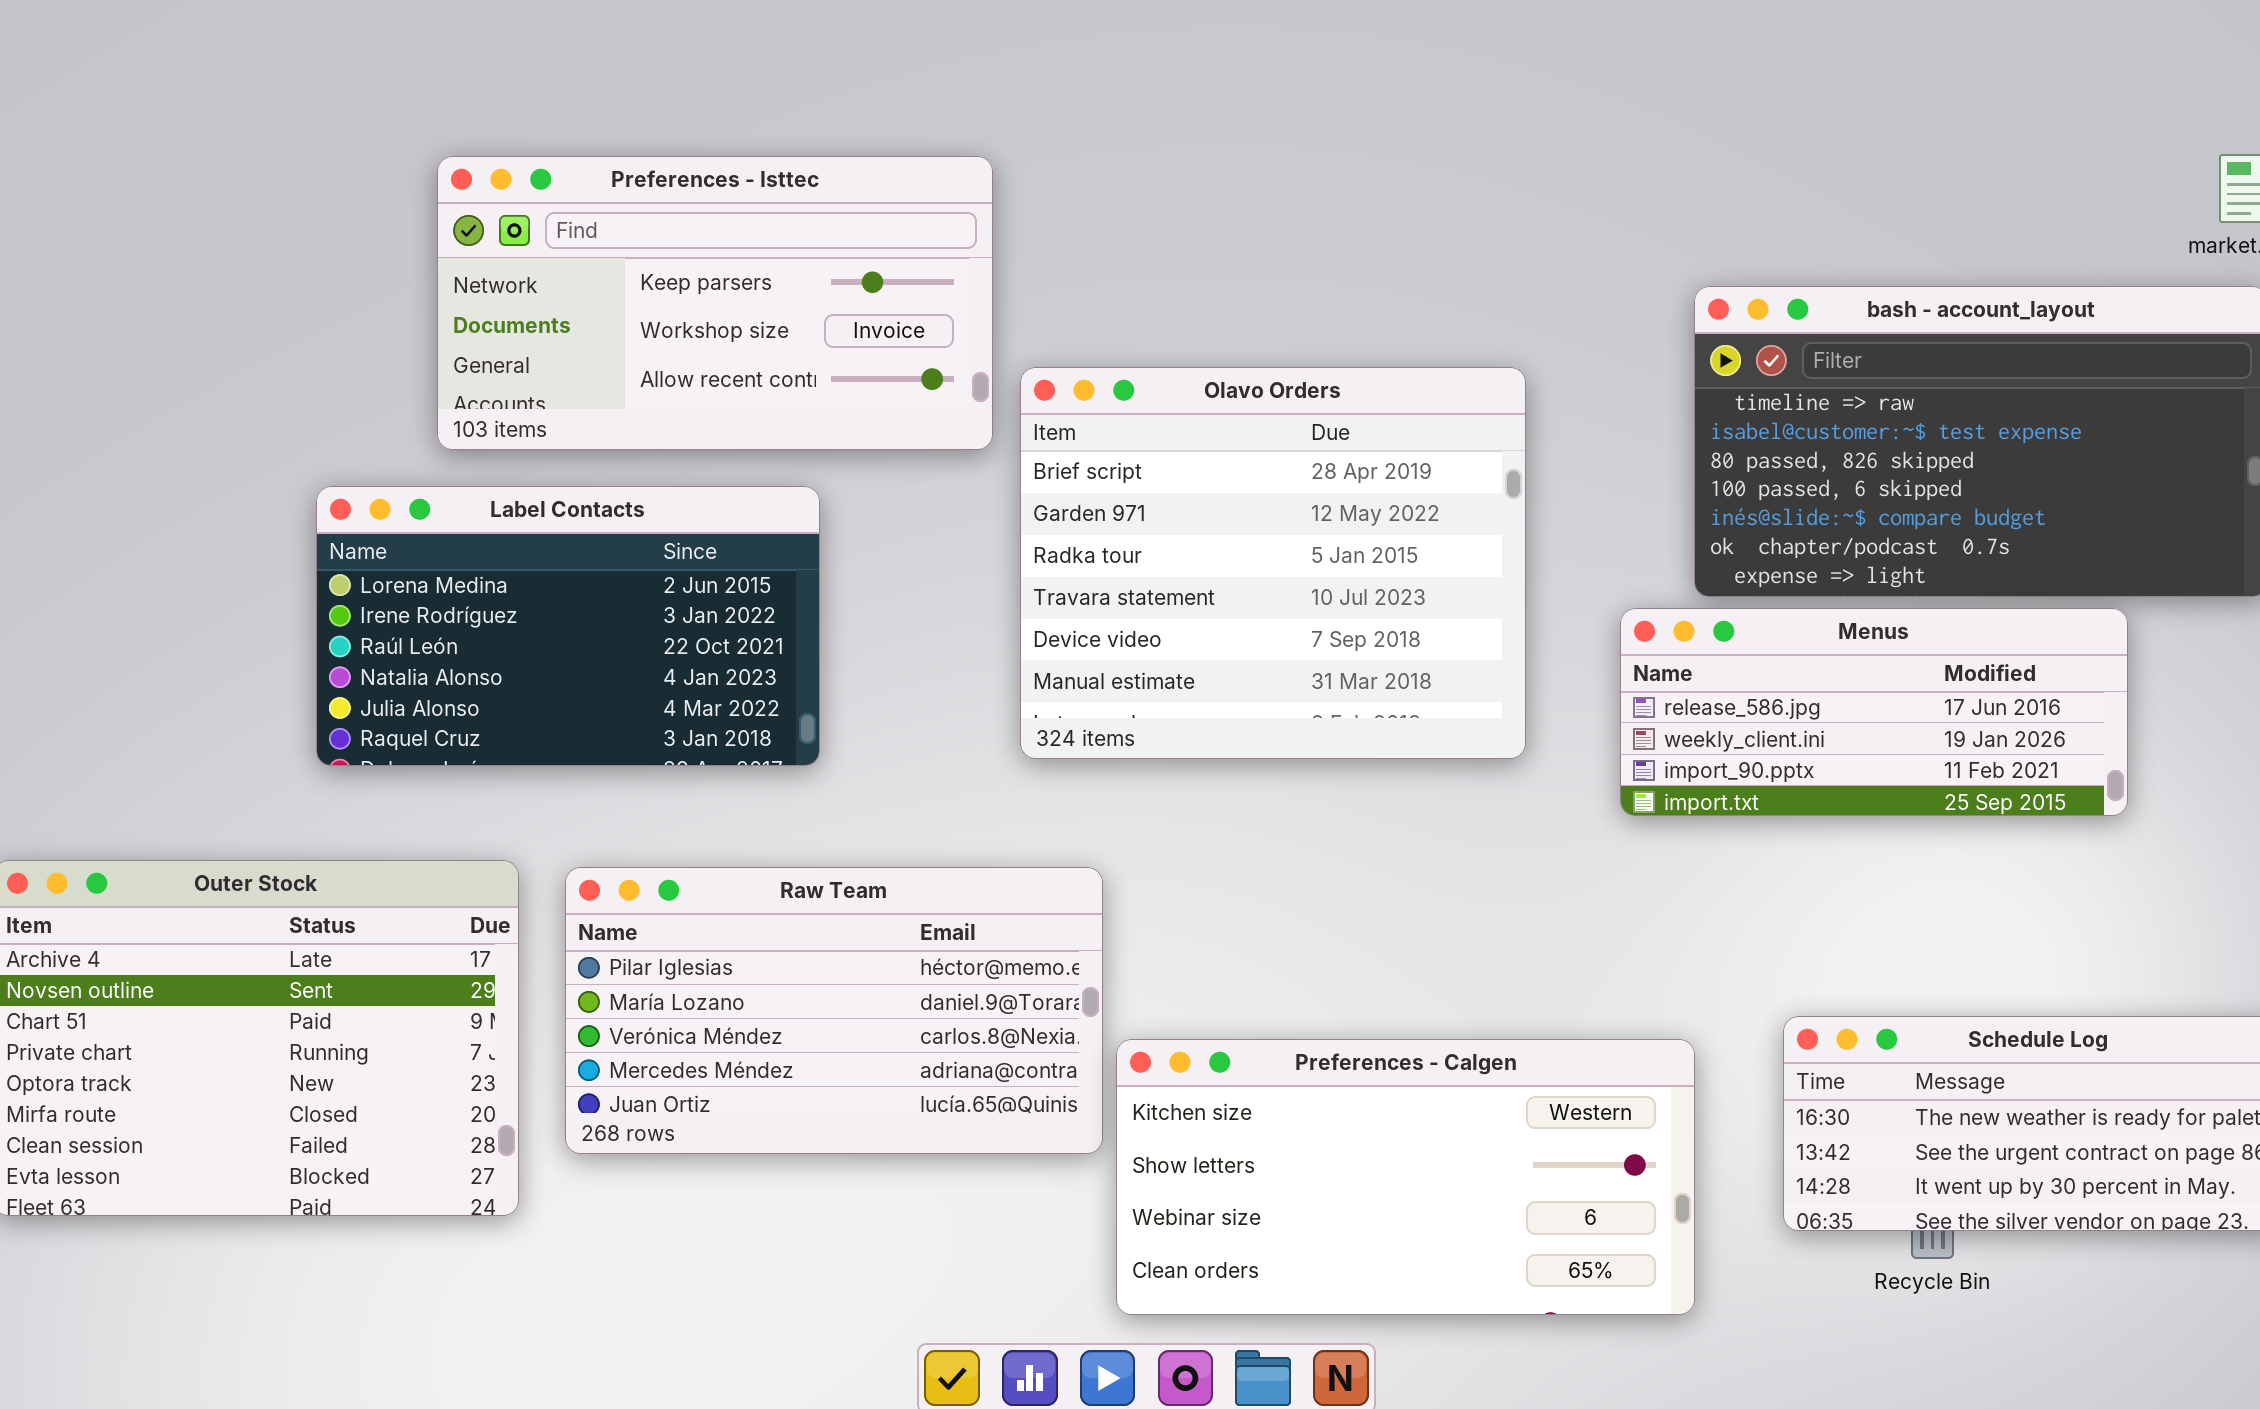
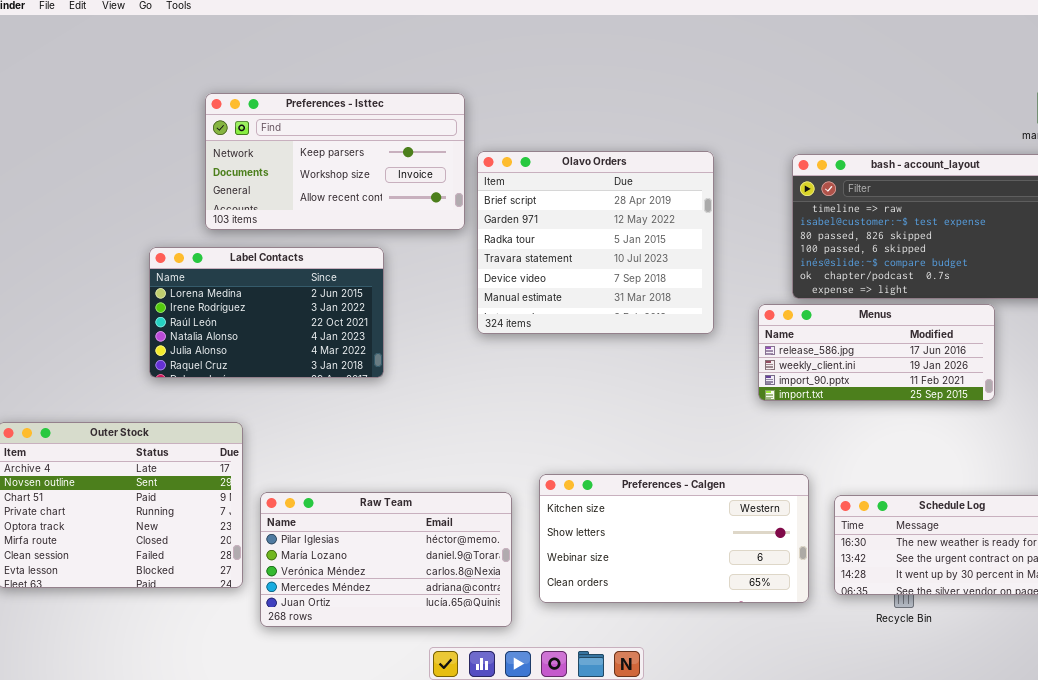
Olavo Orders: [1020,367,1526,759] -> [477,151,714,334], moved
Raw Team: [565,867,1103,1154] -> [260,492,512,627], moved
Preferences - Calgen: [1116,1039,1695,1315] -> [539,474,809,603], moved

